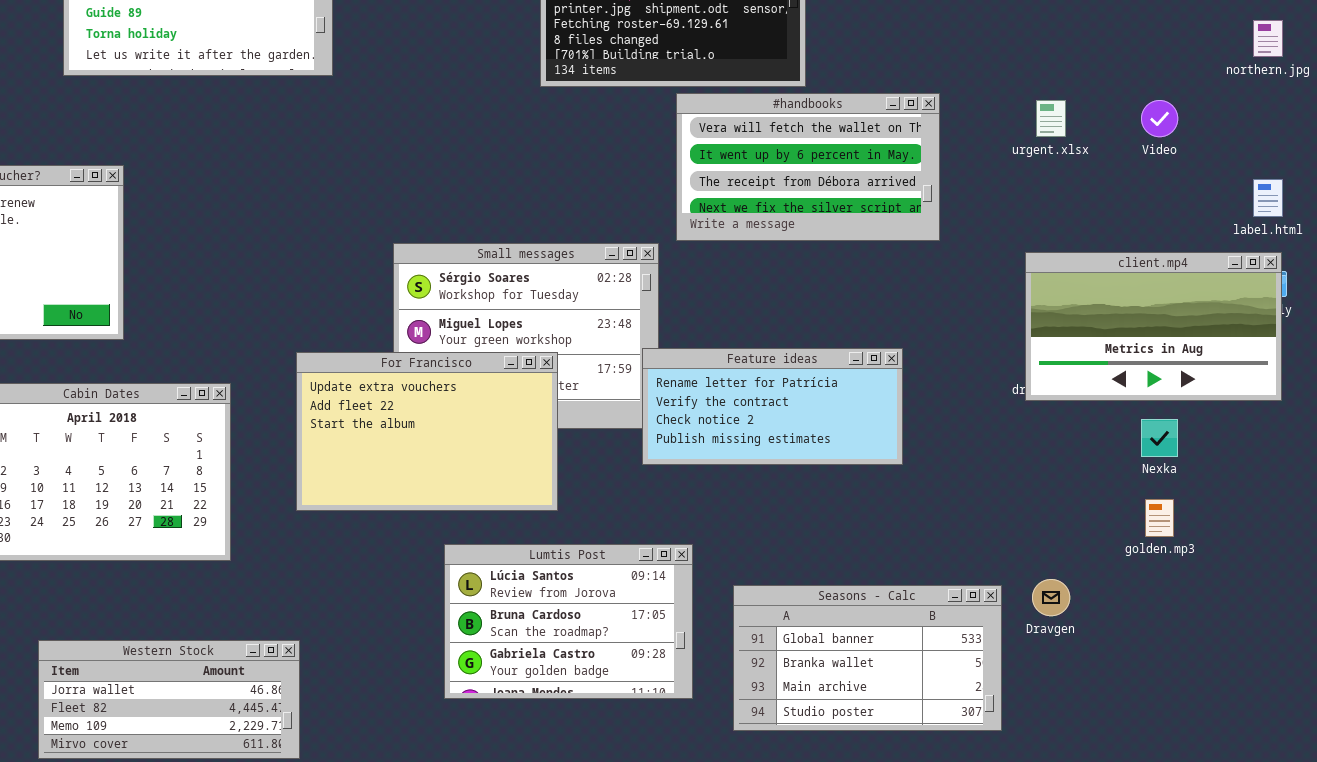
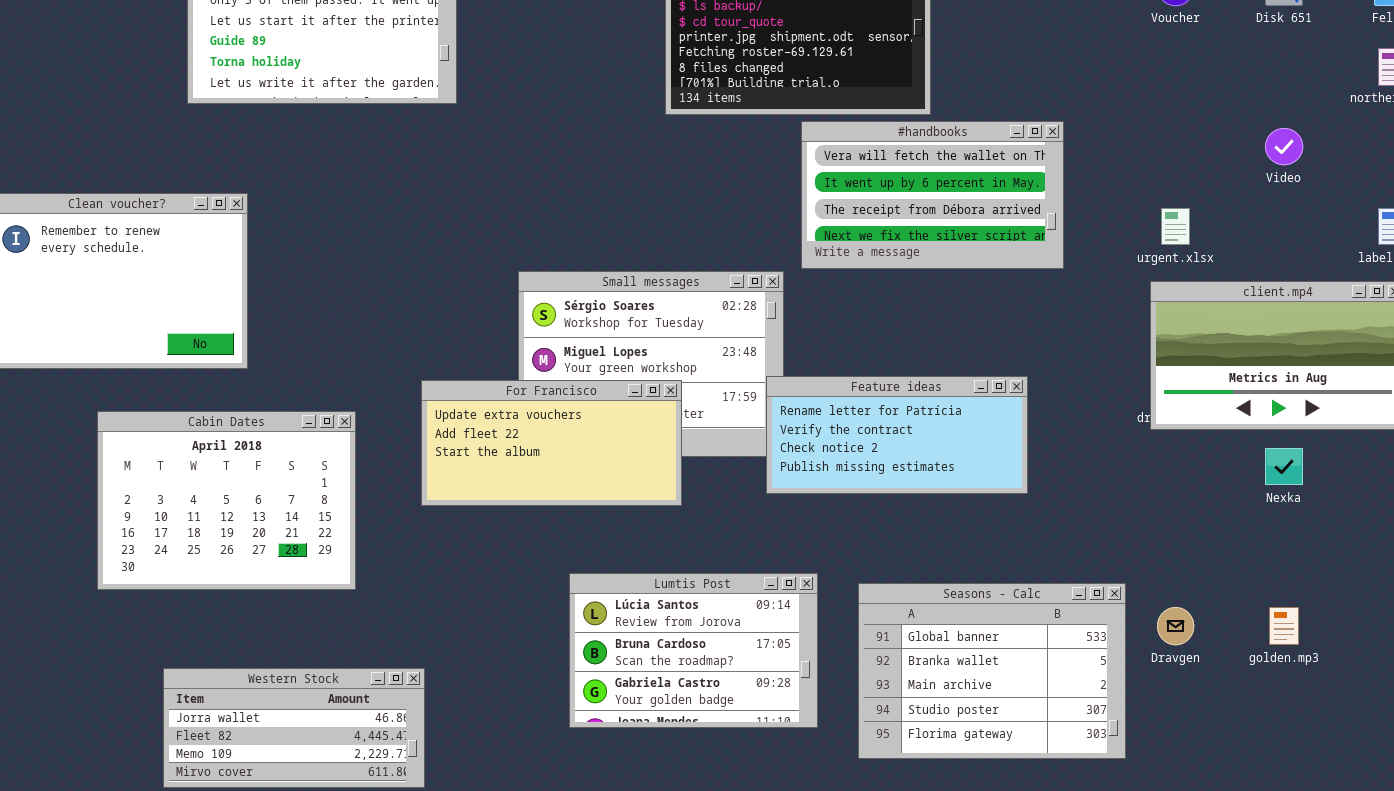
urgent.xlsx: [1036,100,1066,137] -> [1161,208,1190,245], moved
For Francisco: [296,352,558,511] -> [421,380,682,506], resized
golden.mp3: [1145,499,1174,537] -> [1269,607,1299,645], moved
Seasons - Calc: [733,585,1002,731] -> [858,583,1126,759], resized

